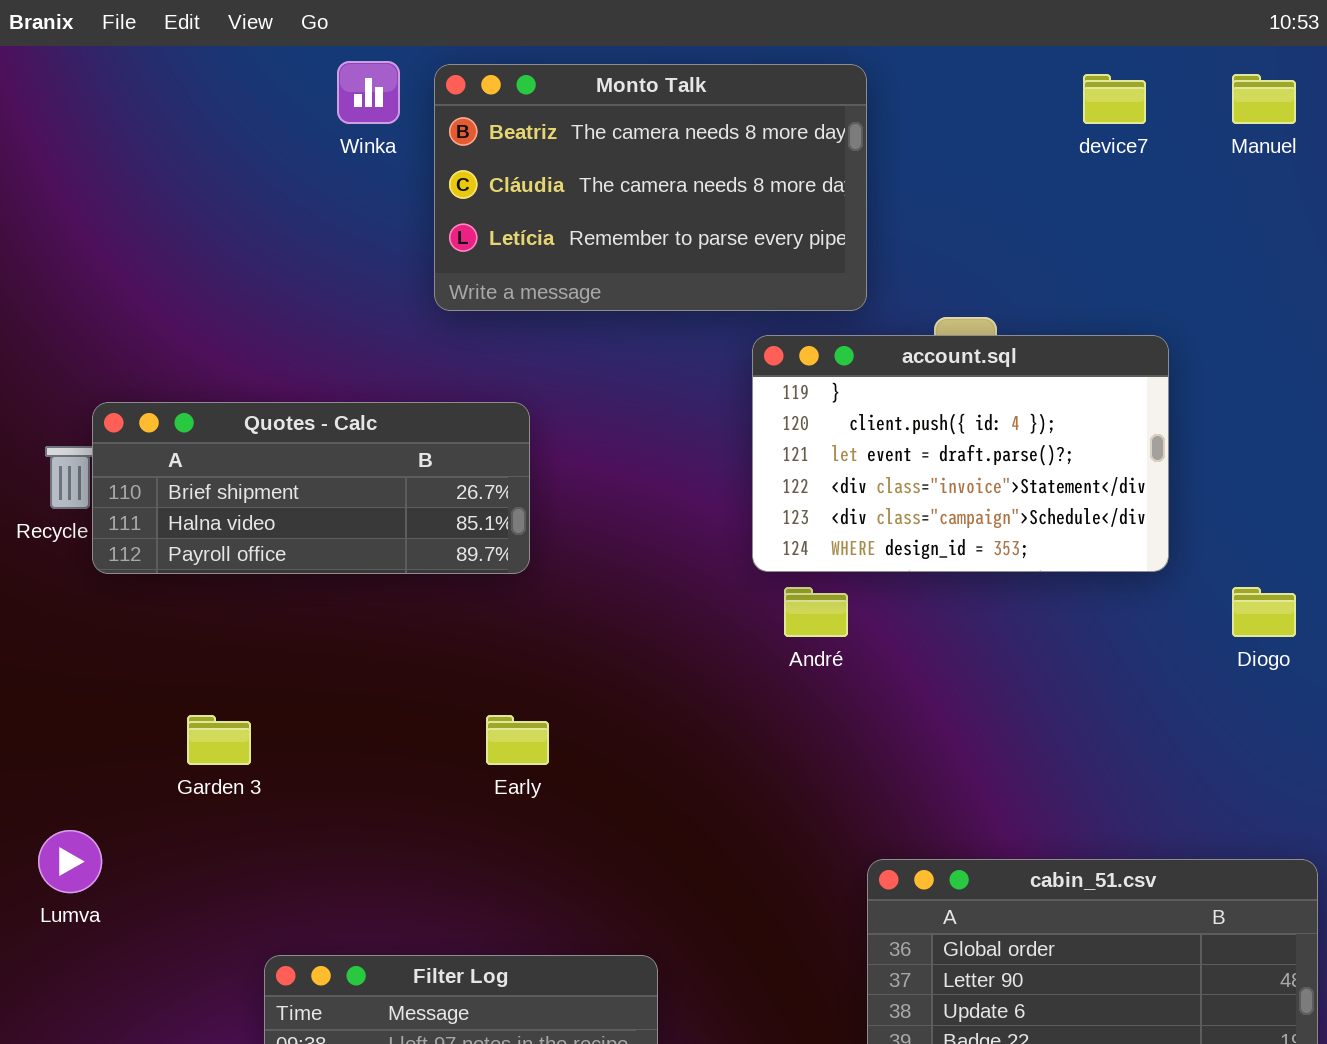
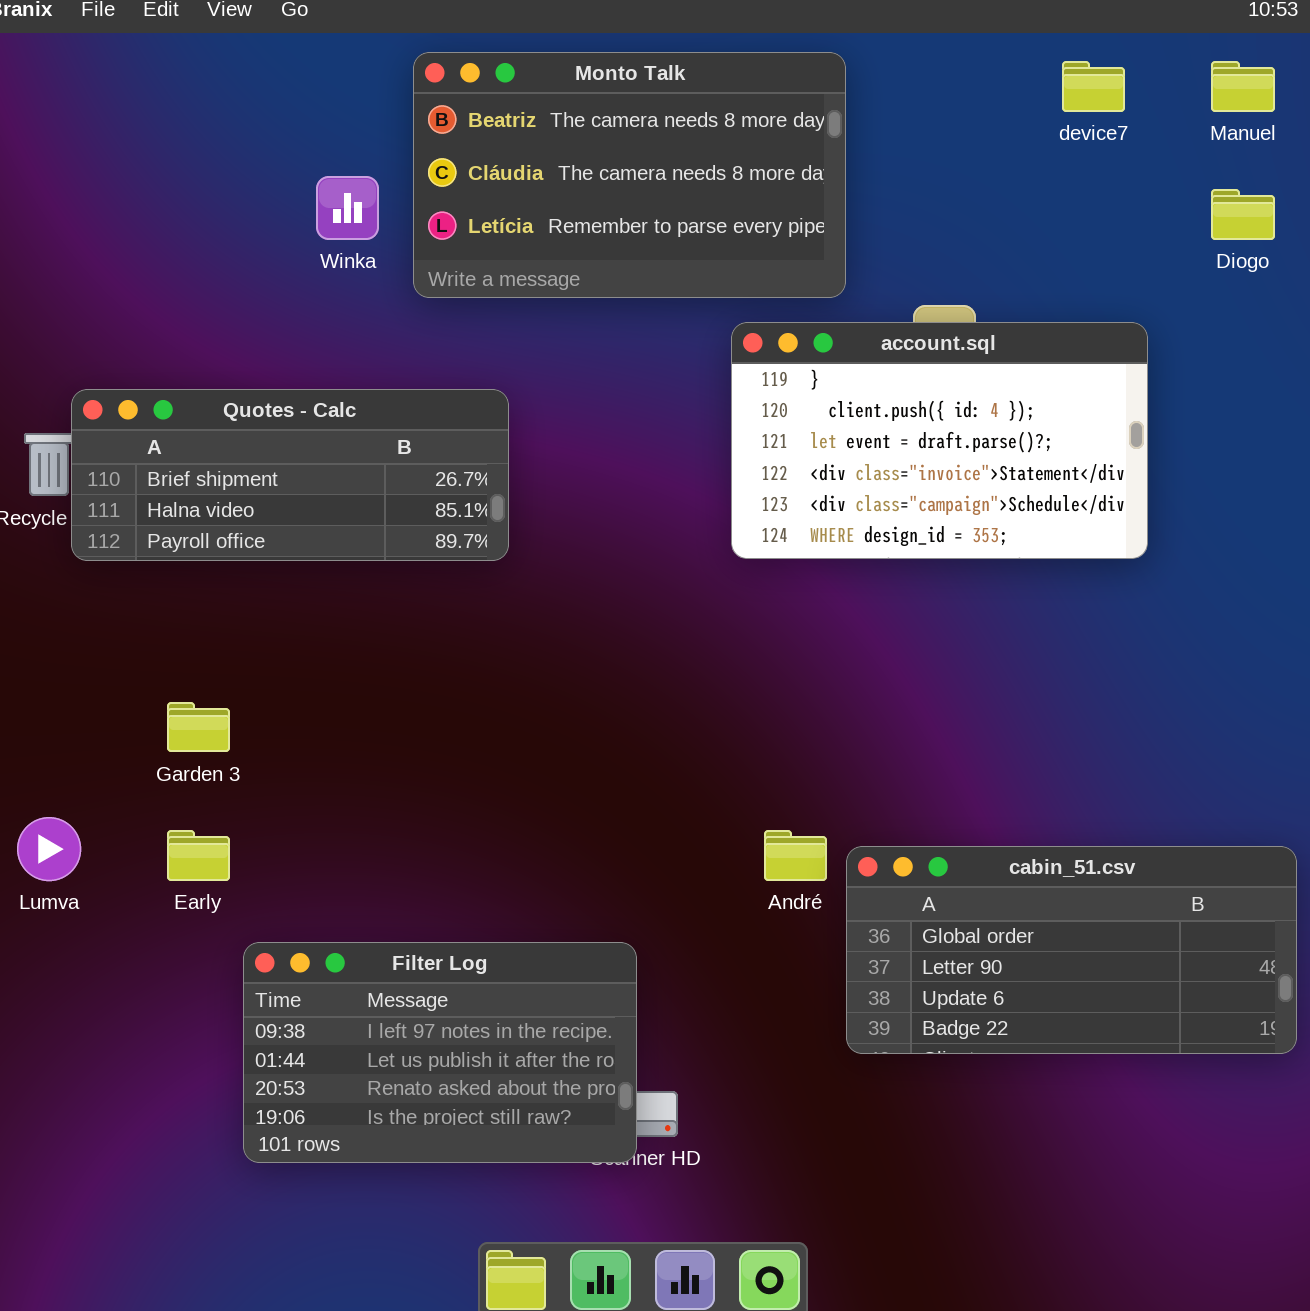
Winka: [337,61,400,124] -> [316,176,379,240], moved
André: [784,587,848,637] -> [764,830,827,881], moved
Diogo: [1232,587,1296,637] -> [1211,189,1275,240], moved
Early: [486,715,549,765] -> [167,830,230,881], moved

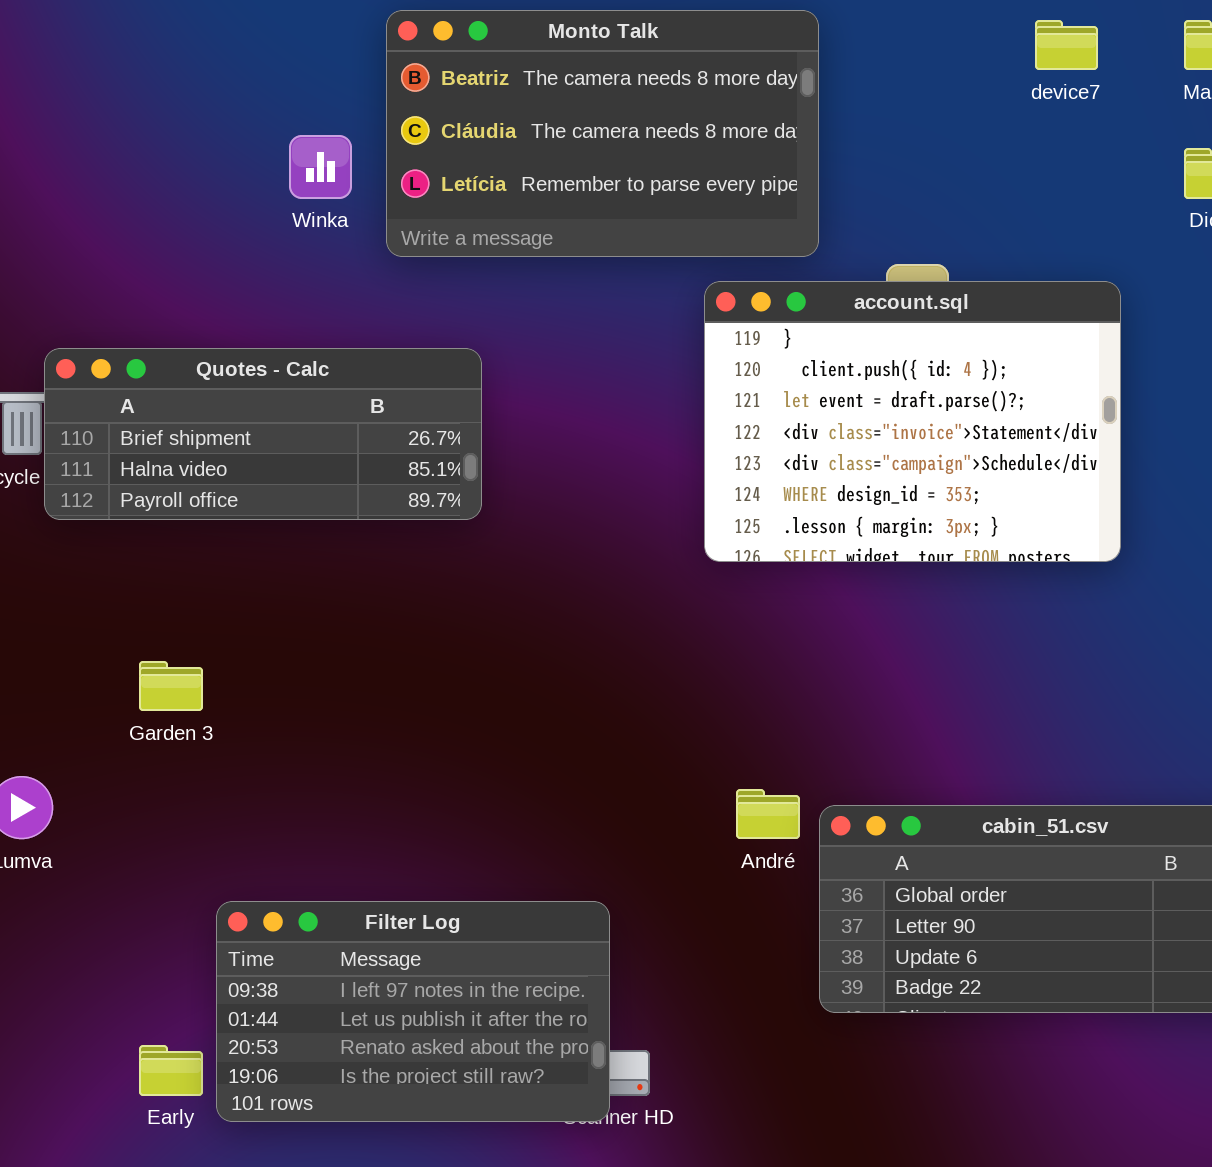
account.sql: [731,322,1148,559] -> [704,281,1121,562], resized
Early: [167,830,230,881] -> [139,1045,203,1096], moved

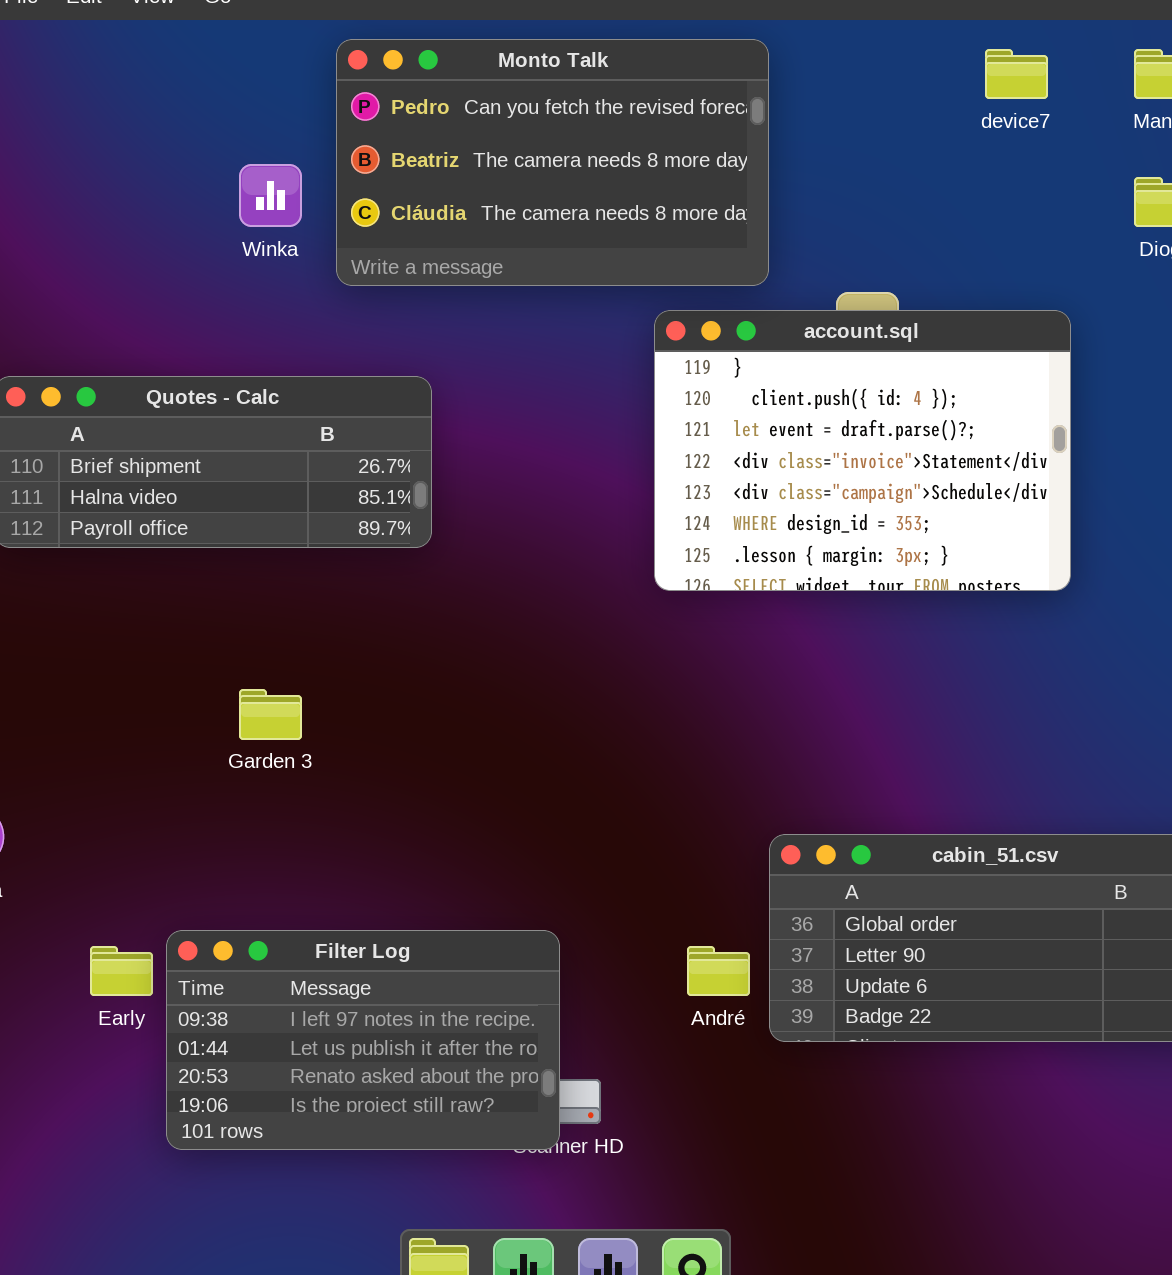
Monto Talk: [386,10,819,257] -> [336,39,769,286], scrolled up 1 row
Garden 3: [139,661,203,711] -> [239,689,302,740], moved
André: [736,789,800,839] -> [687,946,750,996], moved
Early: [139,1045,203,1096] -> [90,946,153,996], moved

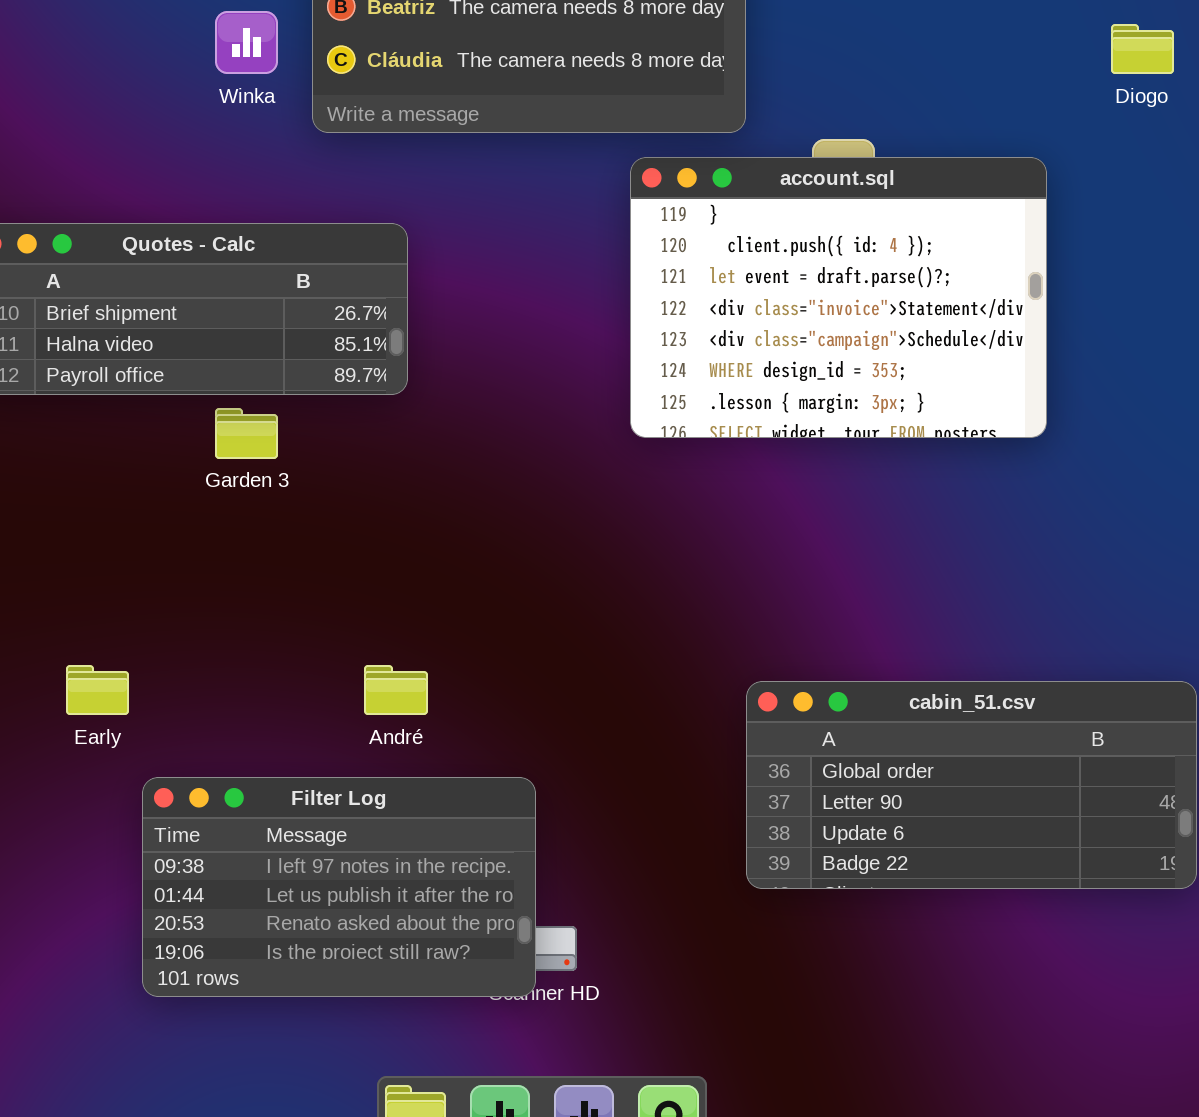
Garden 3: [239,689,302,740] -> [215,408,278,459], moved
Early: [90,946,153,996] -> [66,665,129,715], moved
André: [687,946,750,996] -> [364,665,428,715], moved

